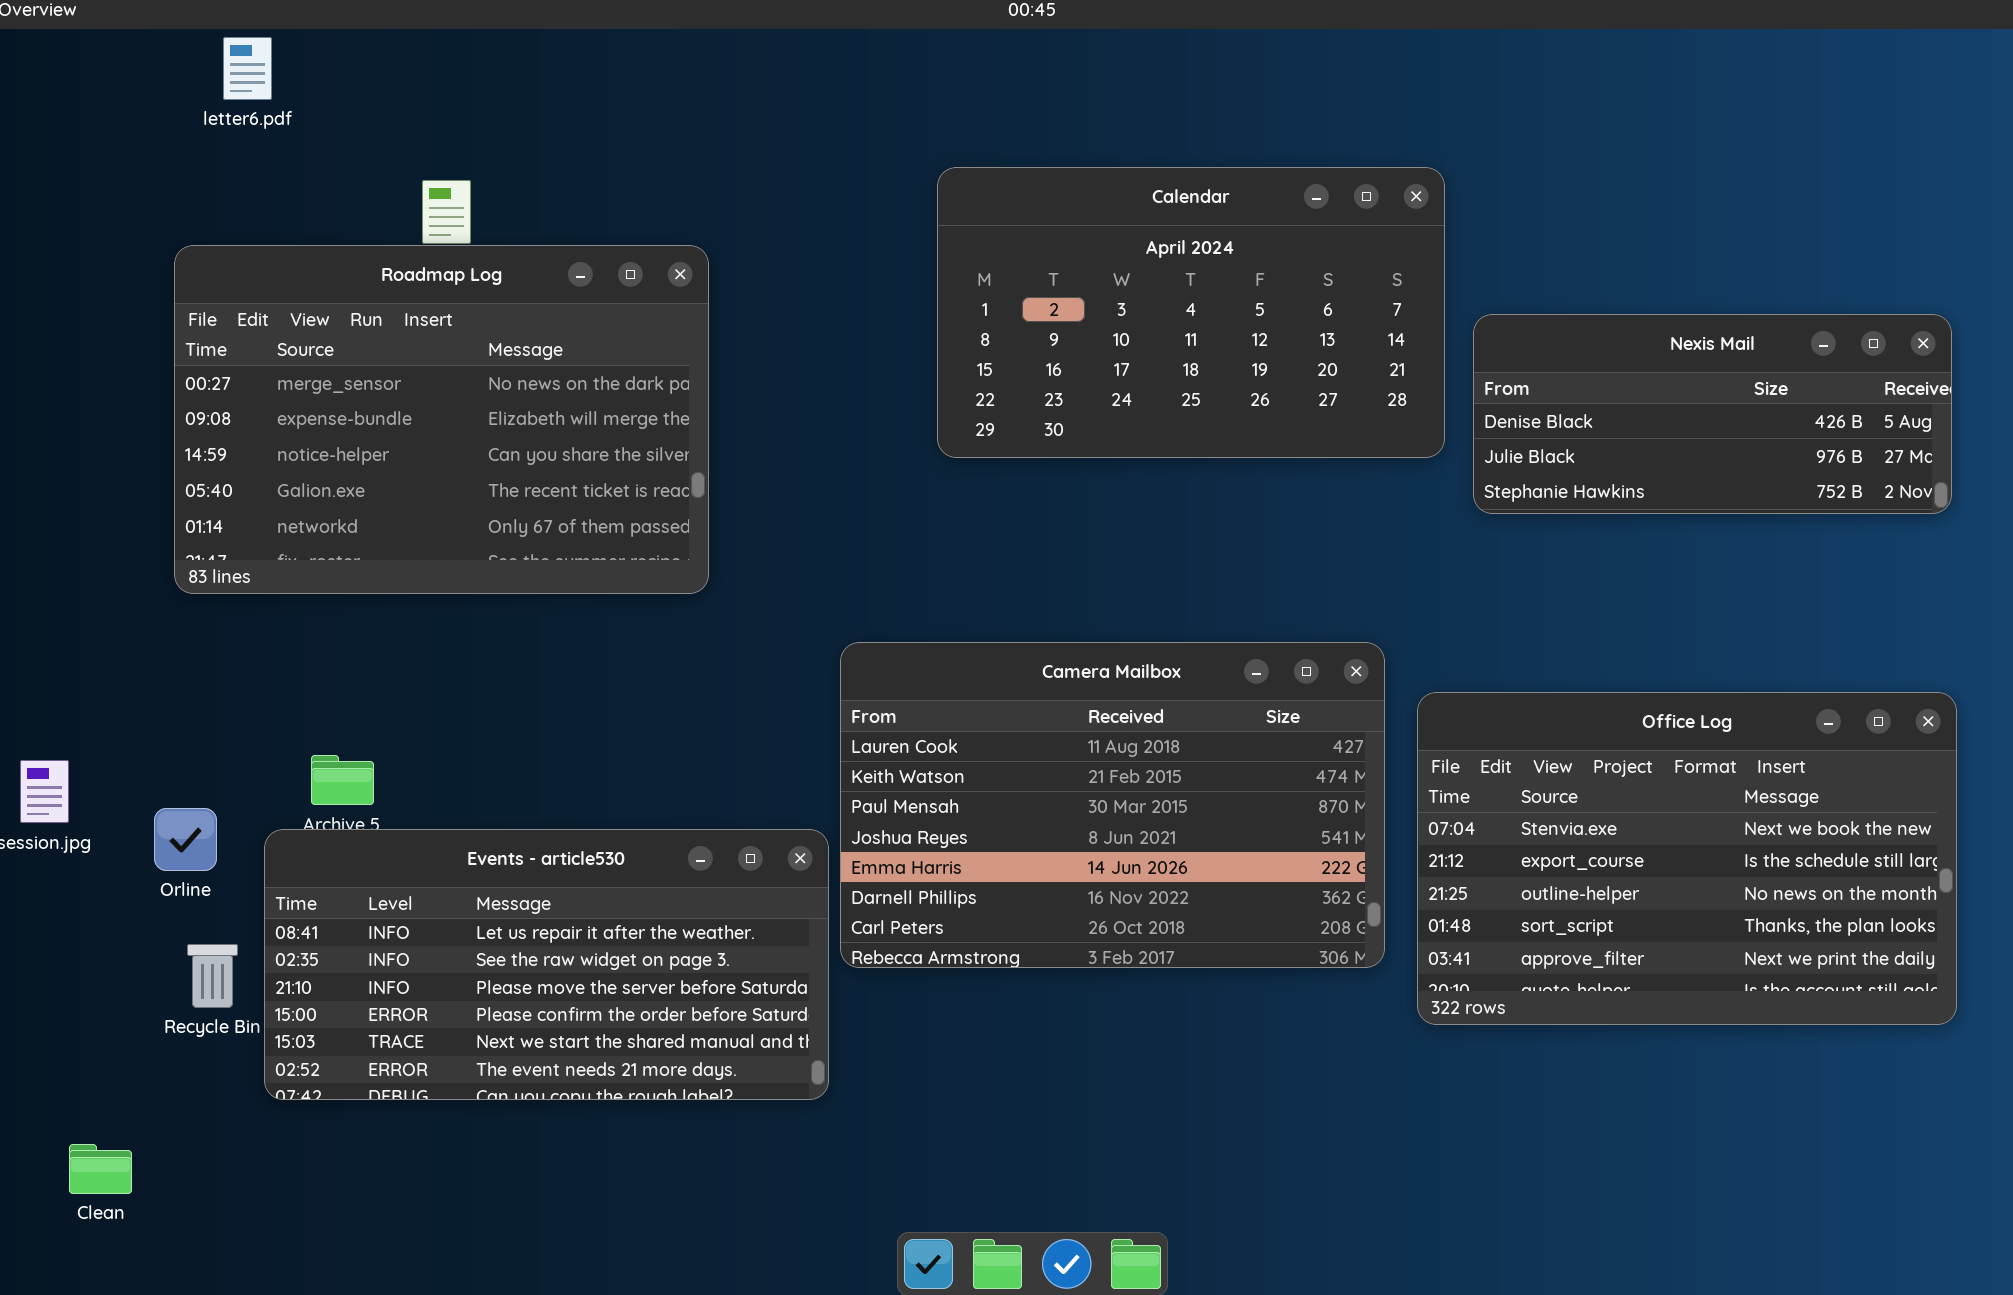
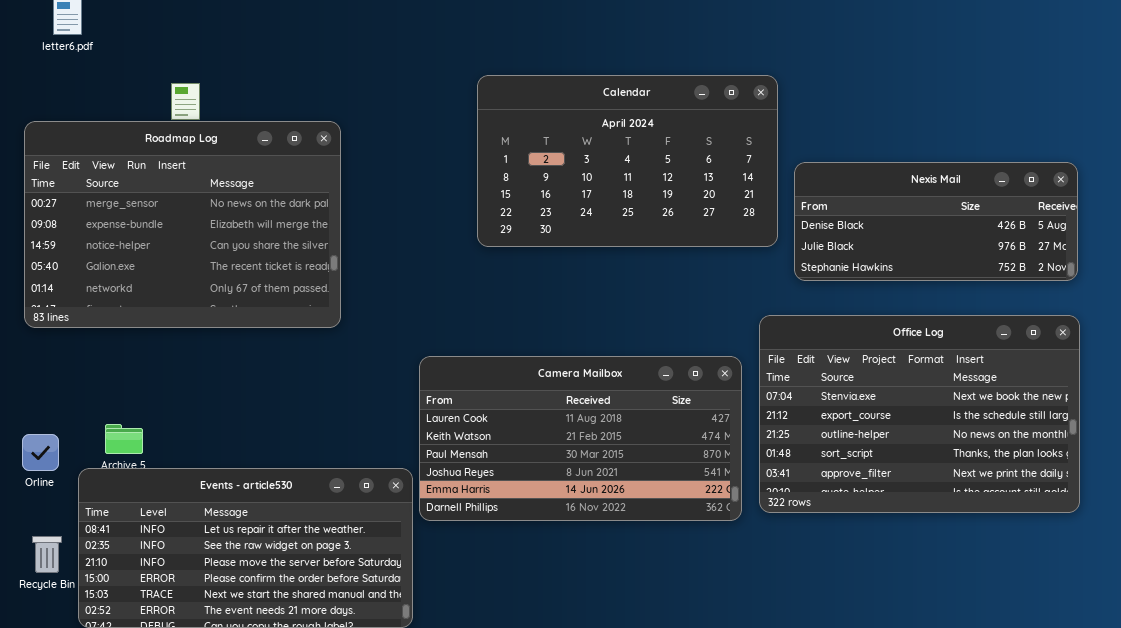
Camera Mailbox: [840,642,1385,968] -> [419,356,742,521], resized
Office Log: [1417,692,1957,1025] -> [759,315,1080,513], moved
Orline: [154,808,217,871] -> [22,434,59,471], moved

